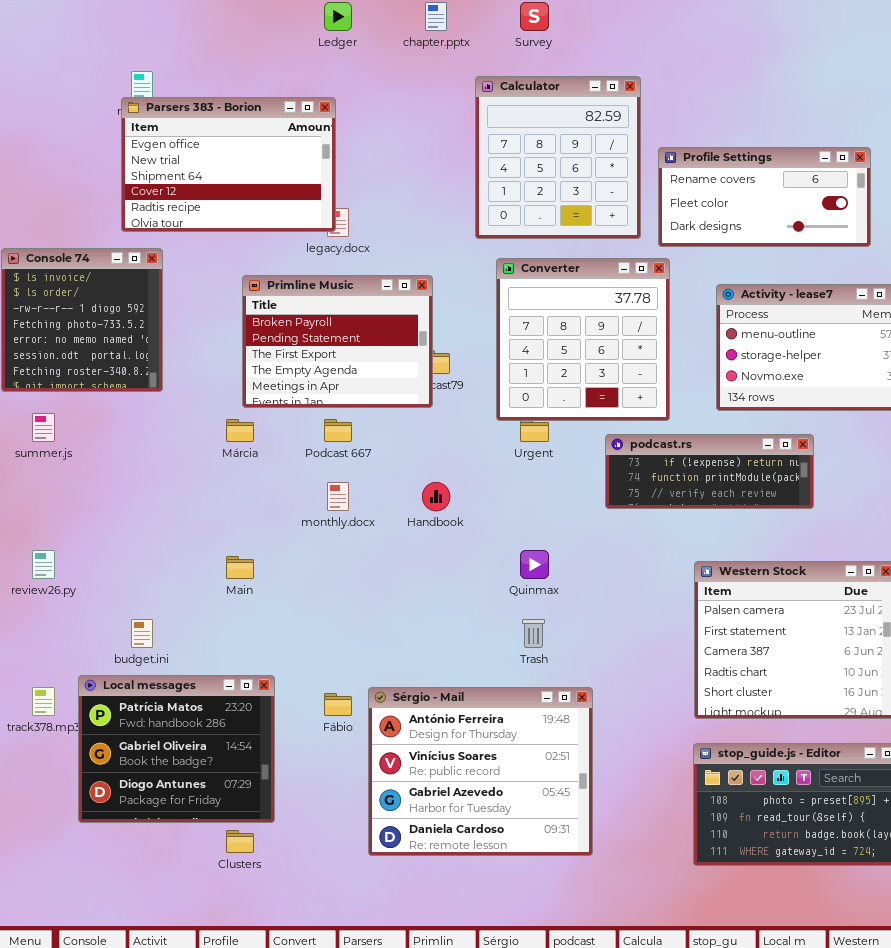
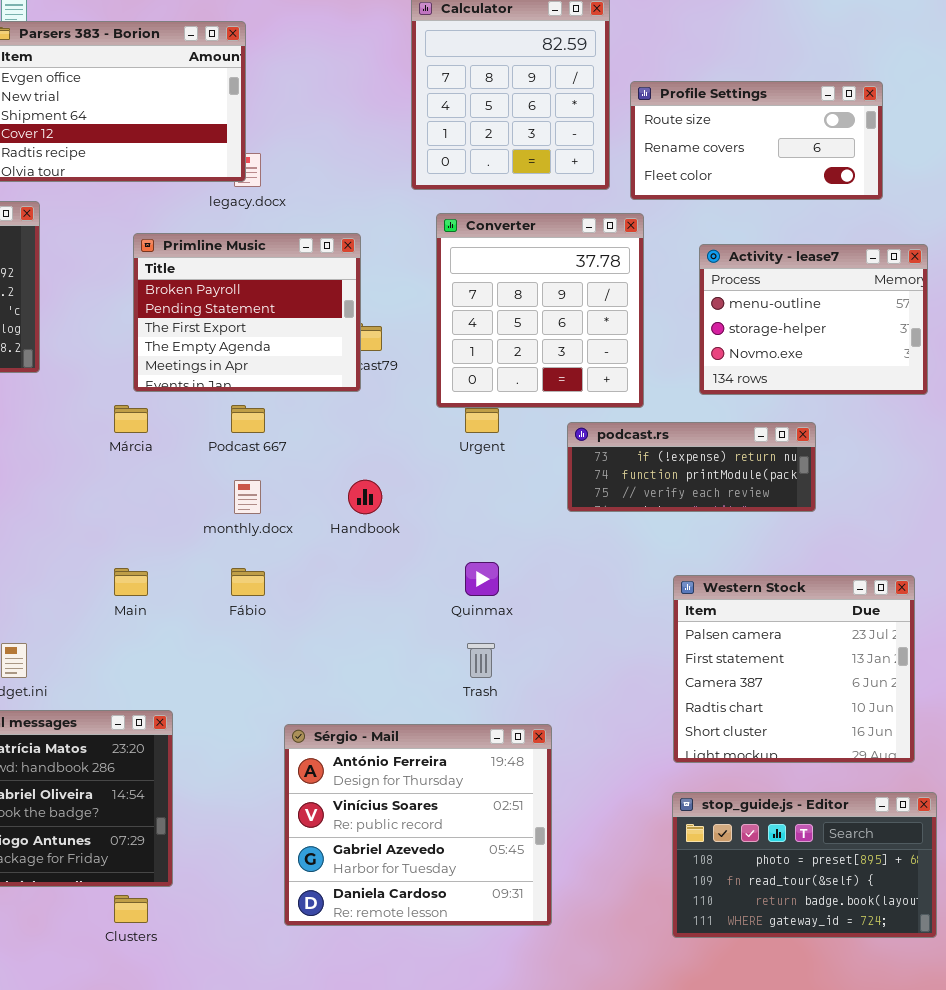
Profile Settings: [658,147,871,247] -> [630,81,883,200], scrolled up 1 row
Fábio: [324,693,352,716] -> [231,568,265,596], moved

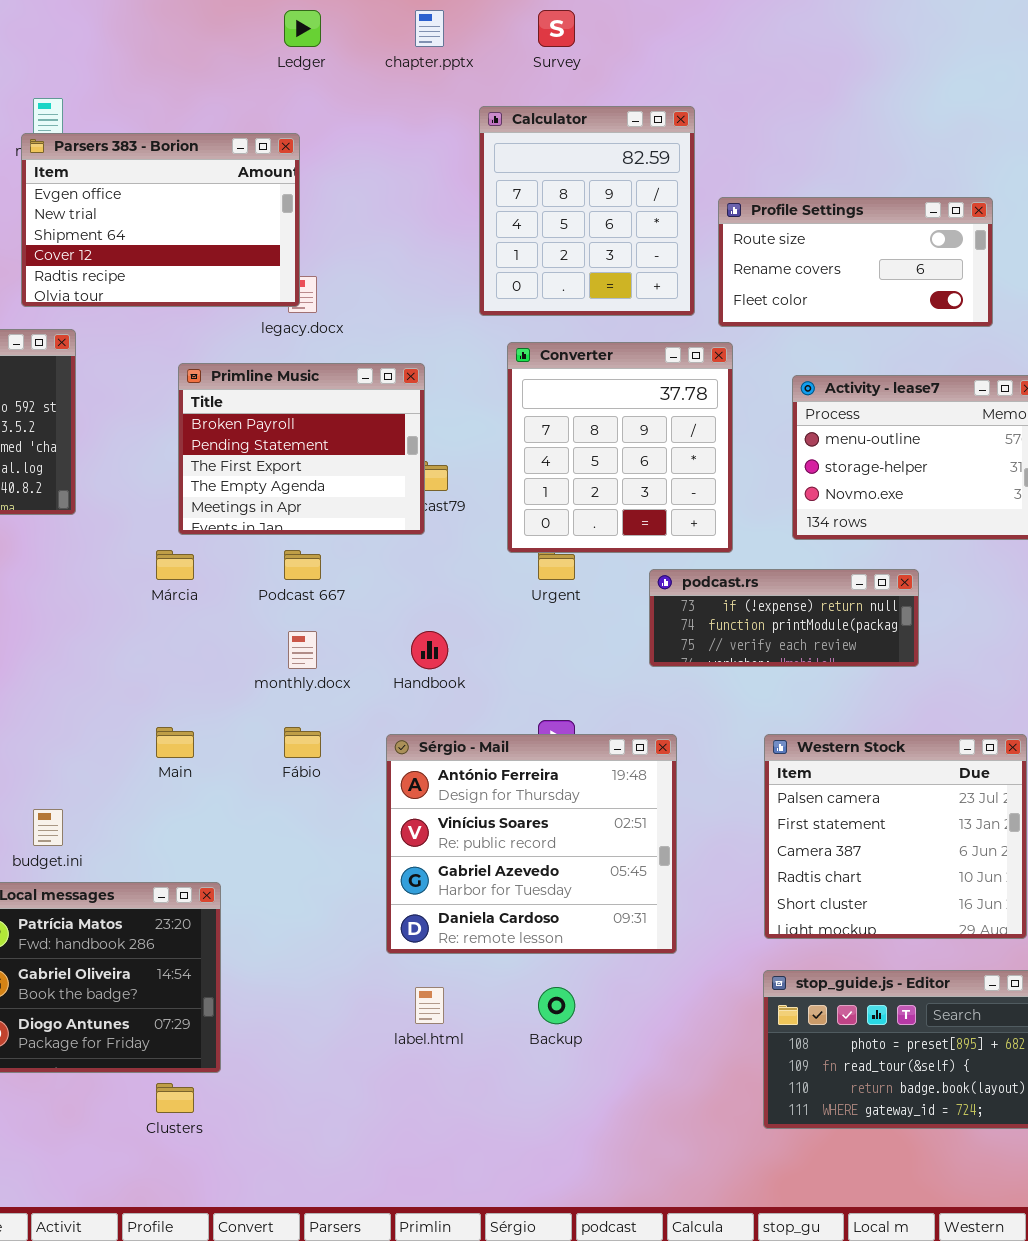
Sérgio - Mail: [284,724,552,926] -> [386,734,677,954], moved

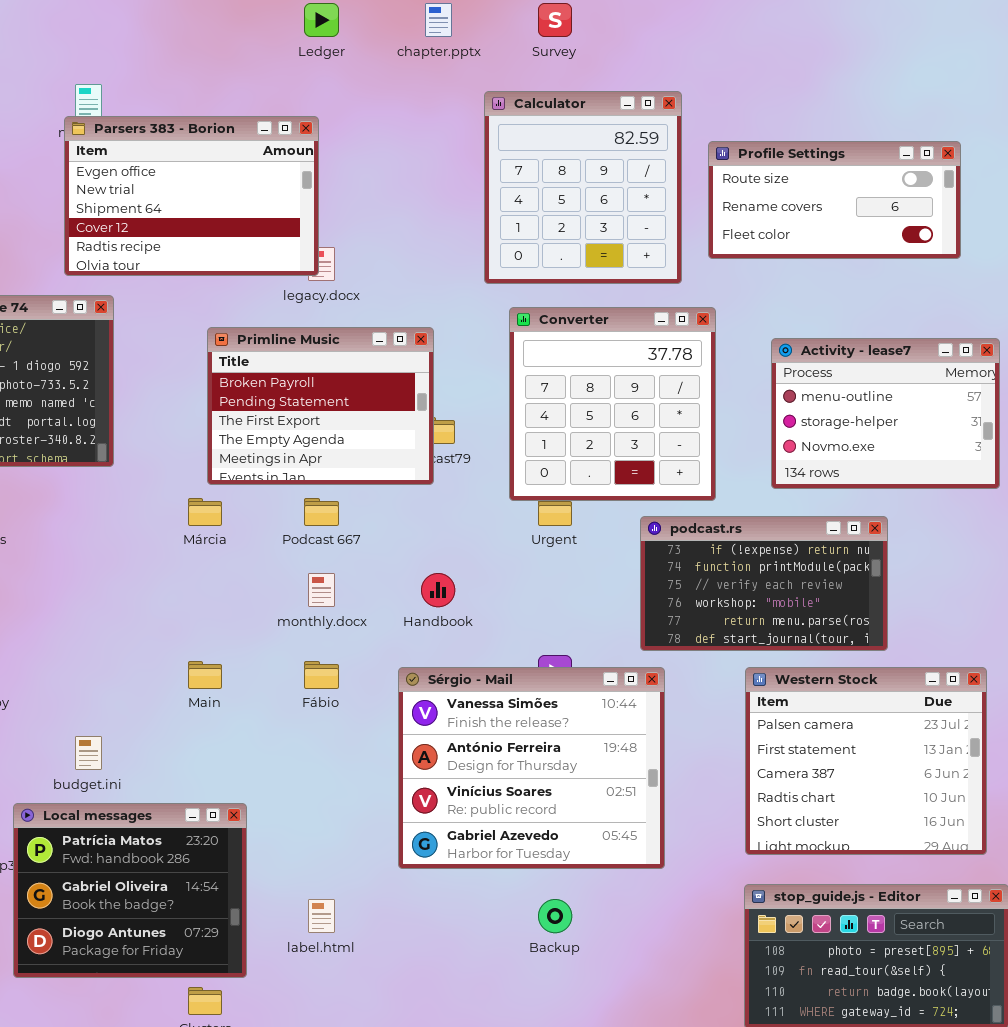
Profile Settings: [718,197,993,327] -> [708,141,961,259], moved
podcast.rs: [649,569,919,667] -> [640,516,888,651], resized
Sérgio - Mail: [386,734,677,954] -> [398,667,665,869], scrolled up 1 row
label.html: [415,987,444,1024] -> [308,899,335,933], moved

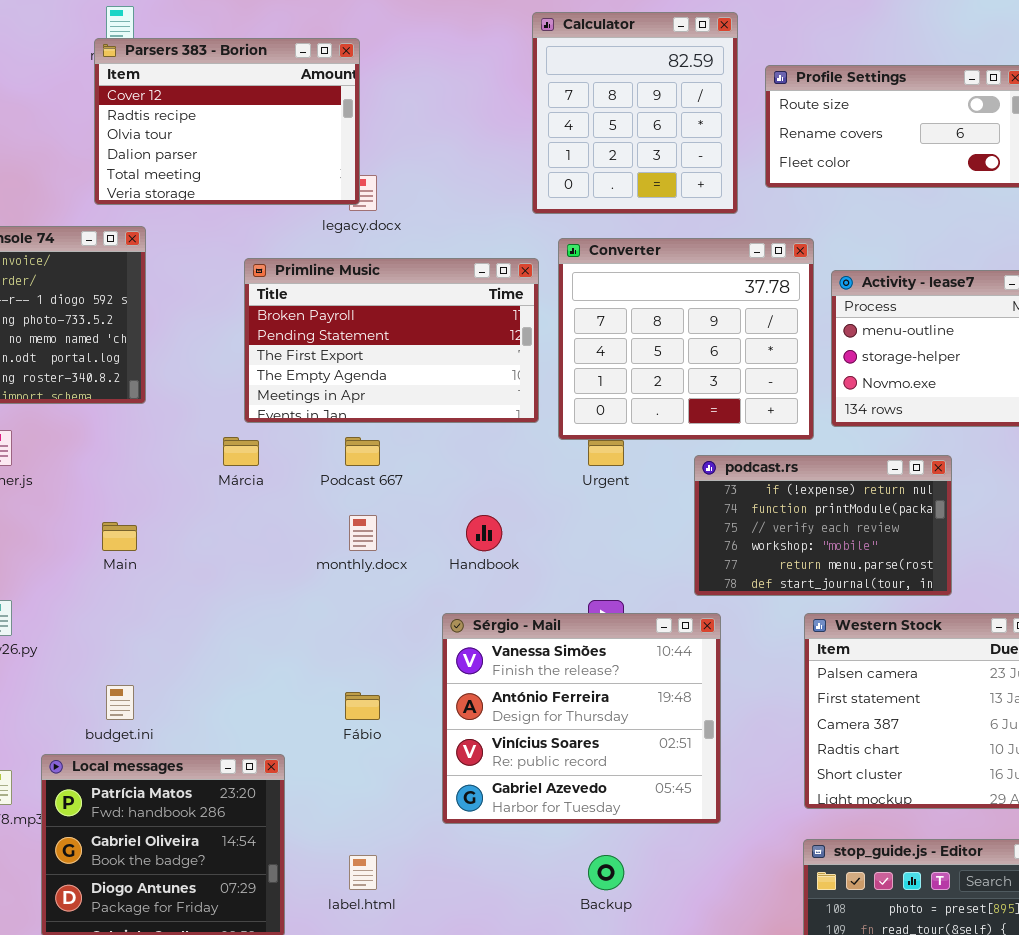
Parsers 383 - Borion: [64,116,319,276] -> [94,38,360,205], scrolled down 3 rows
Converter: [509,307,716,501] -> [558,238,814,440], resized
Primline Music: [207,327,434,485] -> [244,258,539,423], resized
Main: [188,661,222,689] -> [102,522,137,551], moved
Fábio: [304,661,339,689] -> [345,692,380,720], moved

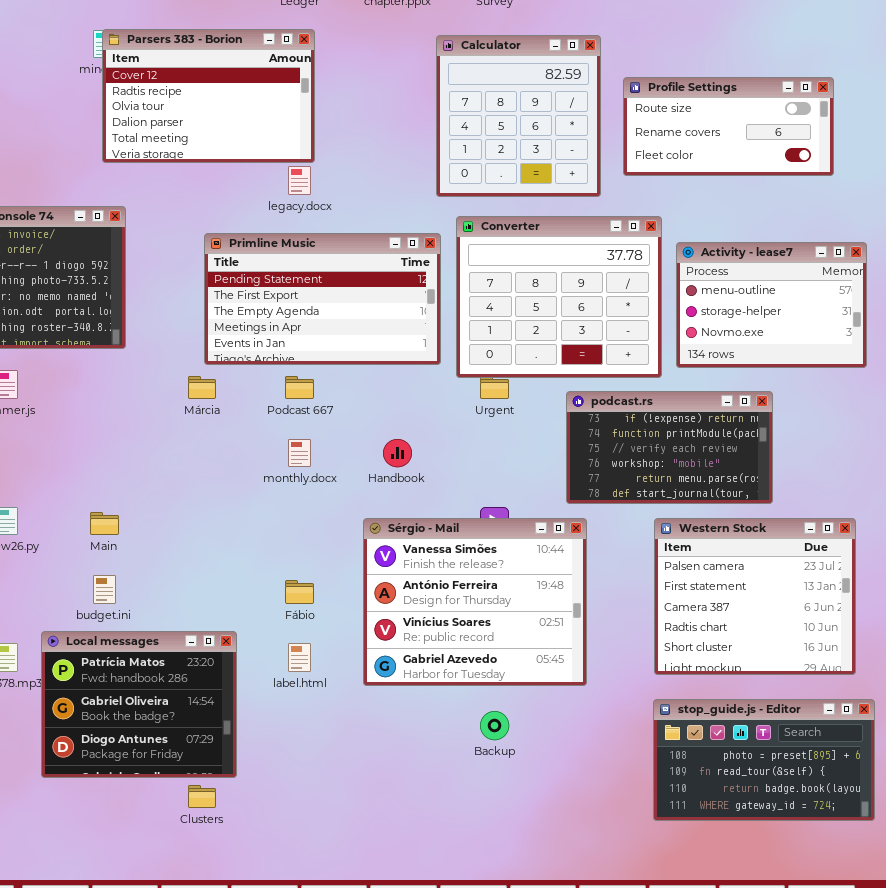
Parsers 383 - Borion: [94,38,360,205] -> [102,29,315,163], moved
Primline Music: [244,258,539,423] -> [204,233,441,365], scrolled down 1 row
Main: [102,522,137,551] -> [90,512,119,535], moved
label.html: [349,855,377,890] -> [288,643,311,672], moved

